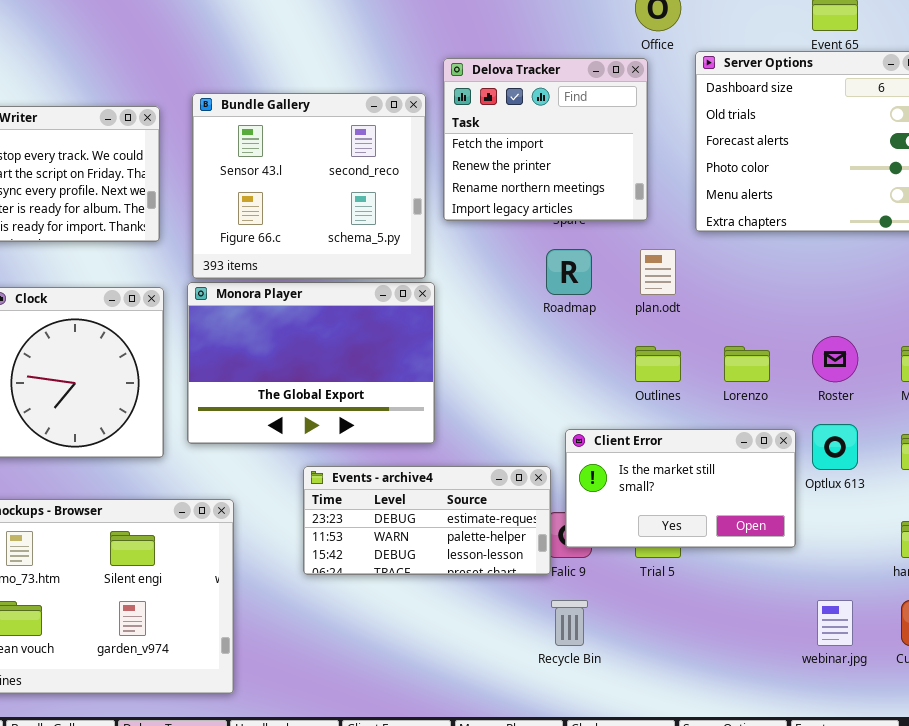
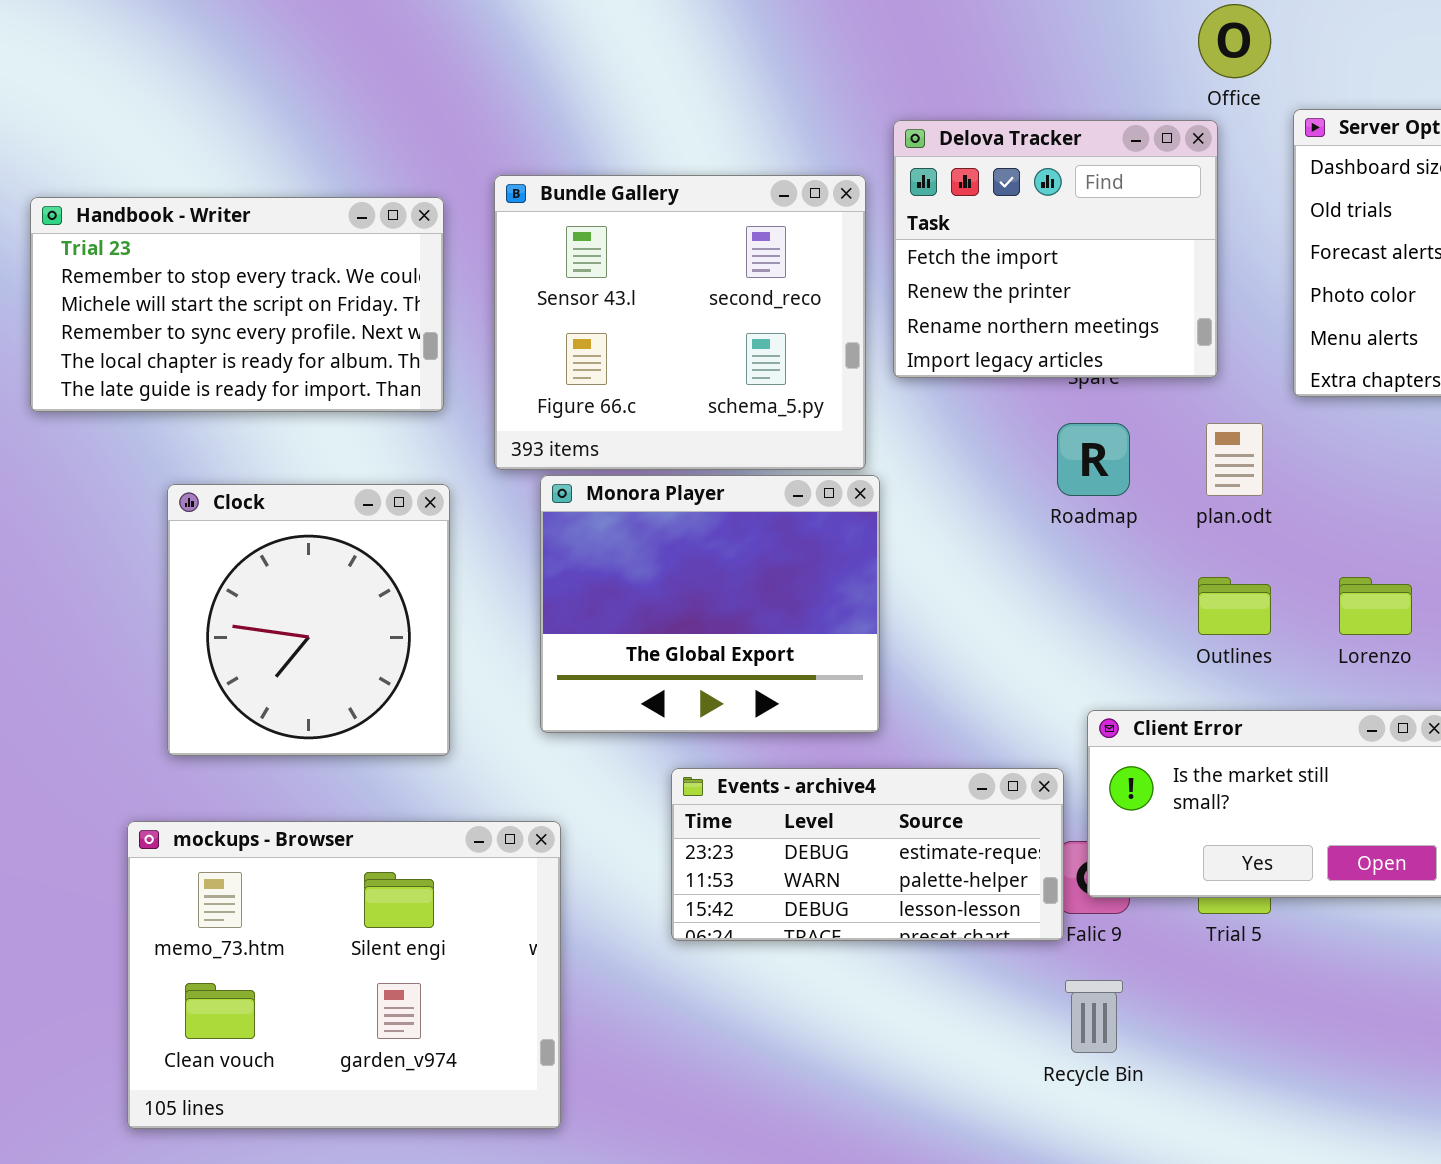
Monora Player: [187,282,435,444] -> [540,475,880,733], resized

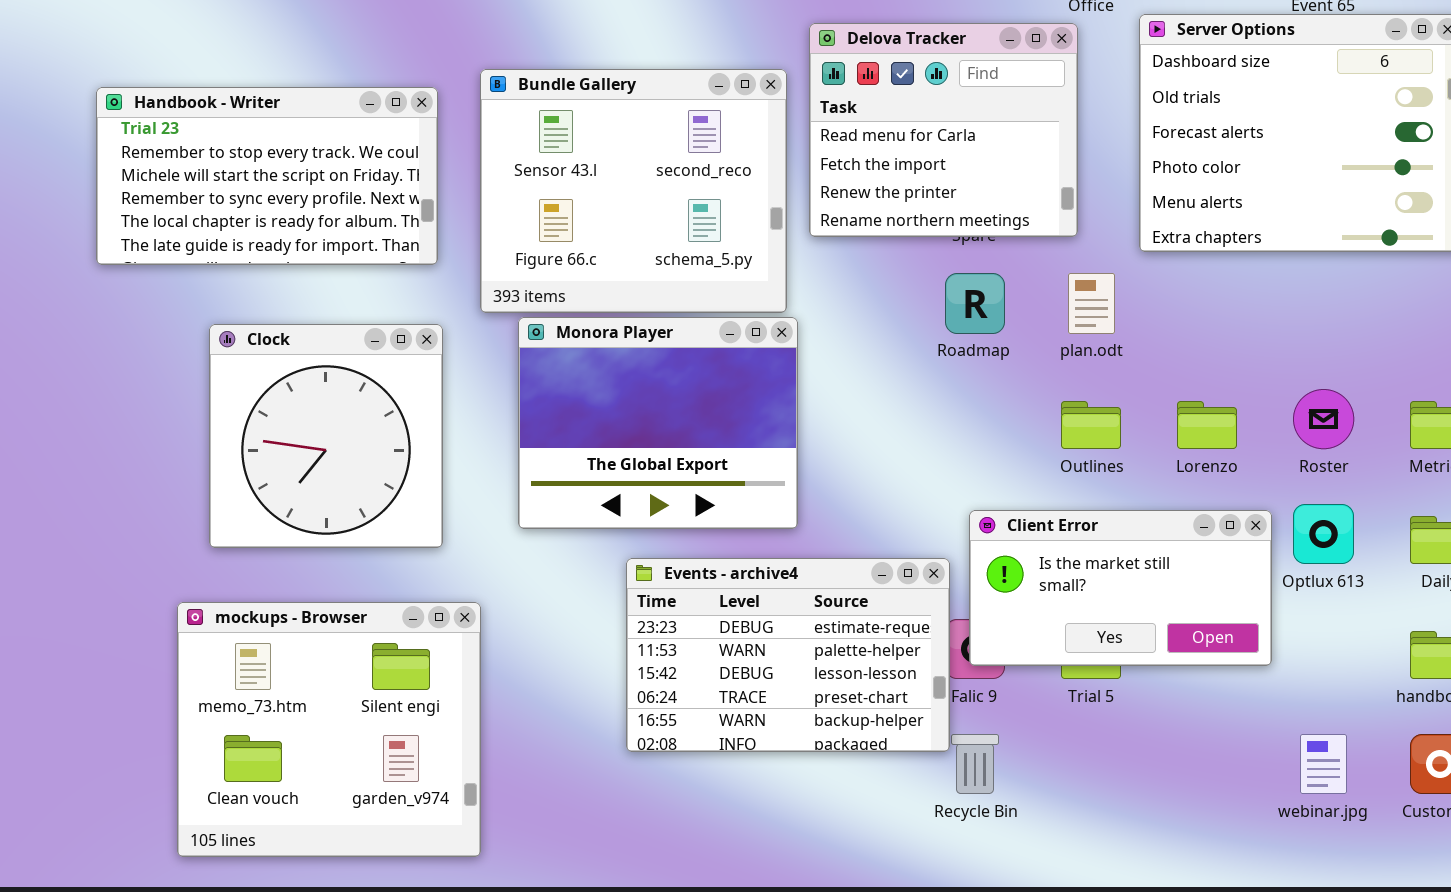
Delova Tracker: [893,120,1218,378] -> [809,23,1078,237], scrolled up 1 row
Events - archive4: [671,768,1064,941] -> [626,558,950,752], resized
mockups - Browser: [127,821,561,1129] -> [177,602,481,857], resized

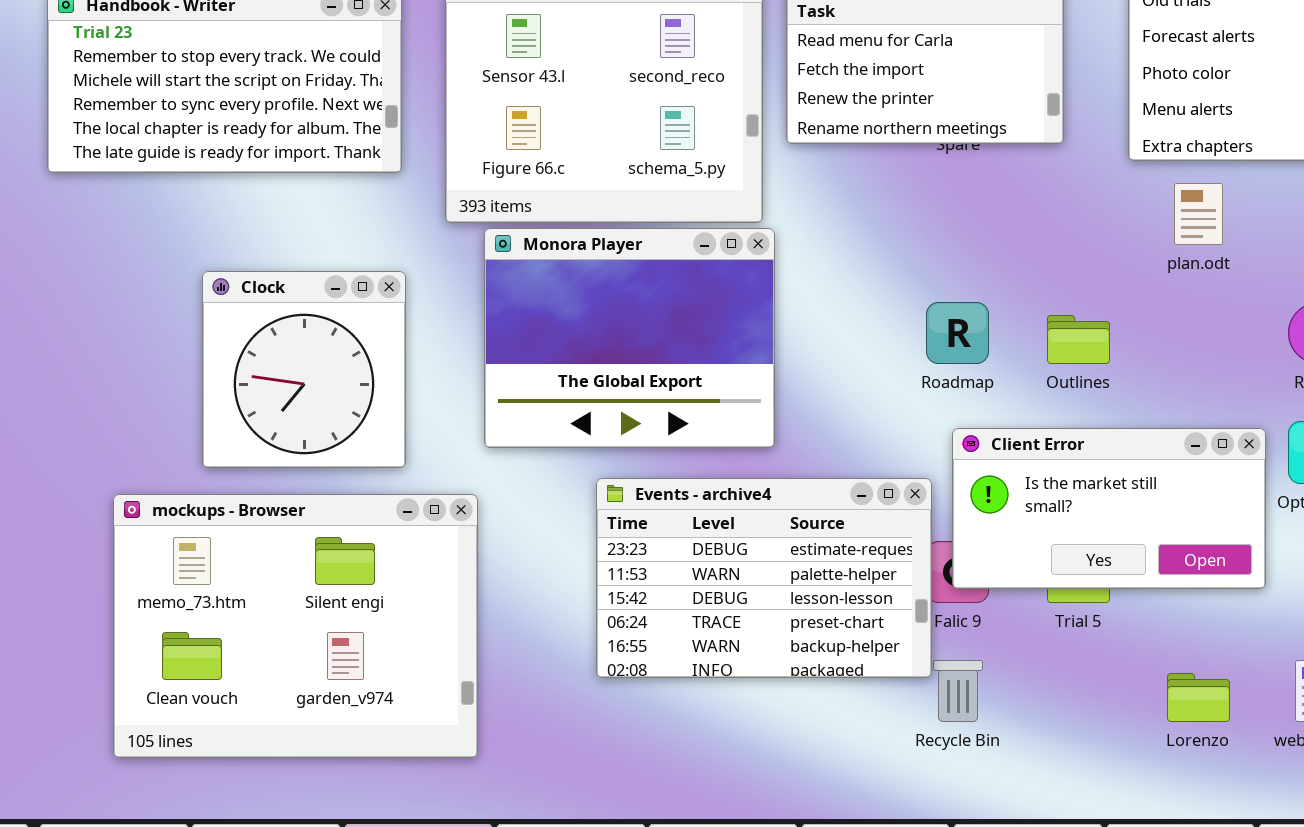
Roadmap: [945,273,1005,334] -> [926,302,989,364], moved
plan.odt: [1068,273,1115,334] -> [1174,183,1223,245], moved
Clock: [209,324,443,548] -> [202,271,406,468], resized
Lorenzo: [1177,401,1237,449] -> [1167,673,1230,722], moved
mockups - Browser: [177,602,481,857] -> [113,494,478,758], moved, resized

